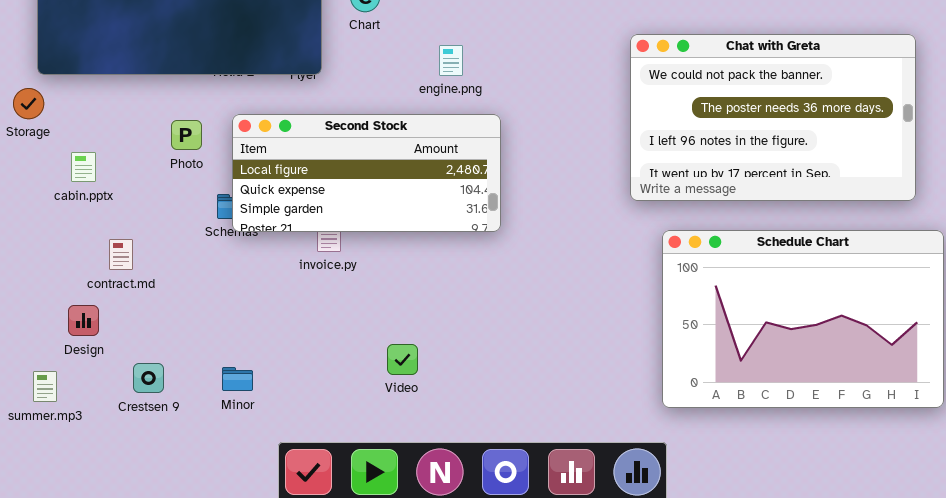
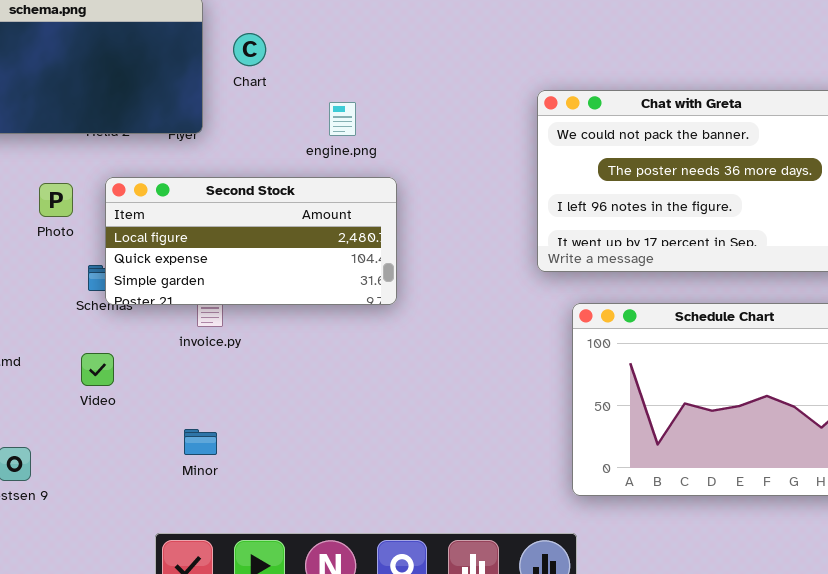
Video: [387,344,418,375] -> [81,353,114,386], moved
Minor: [222,367,253,391] -> [184,429,217,455], moved

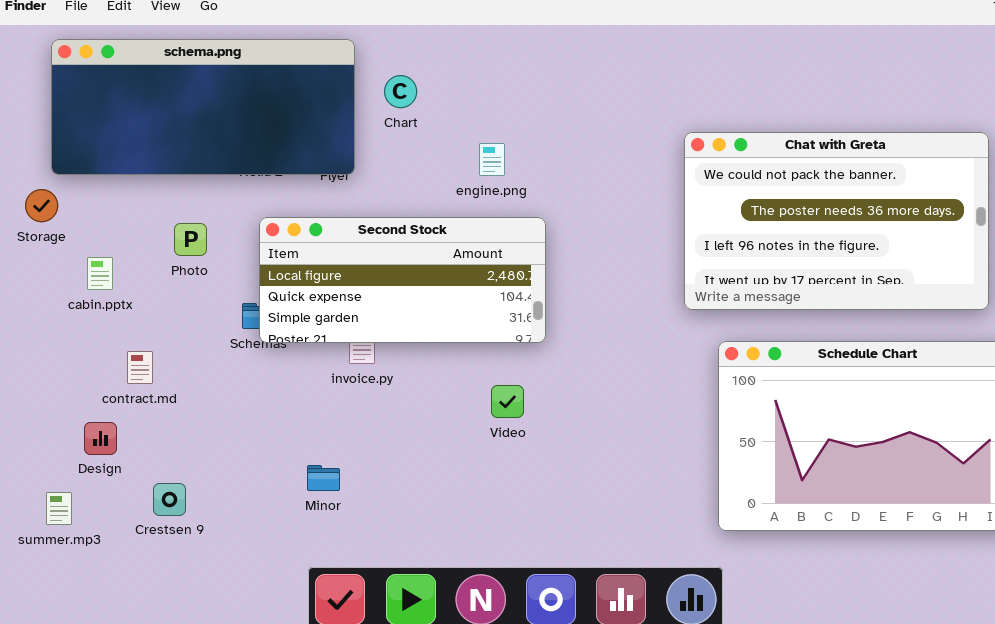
Photo: [39,183,73,217] -> [174,223,207,256], moved
Video: [81,353,114,386] -> [491,385,524,418], moved
Minor: [184,429,217,455] -> [307,465,340,491], moved

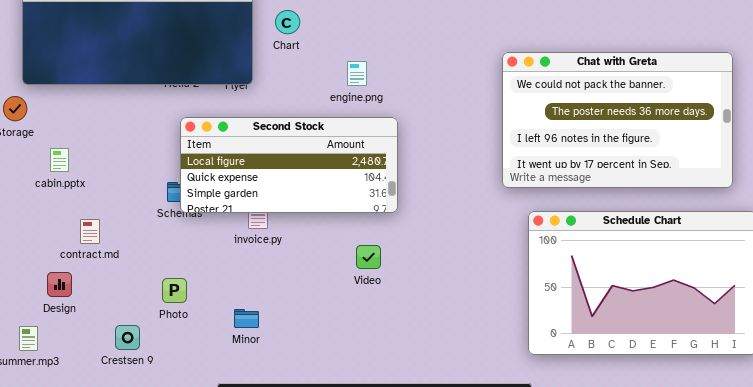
Photo: [174,223,207,256] -> [162,278,187,303], moved
Minor: [307,465,340,491] -> [234,309,259,328], moved
Crestsen 9: [153,483,186,516] -> [115,325,140,350], moved

